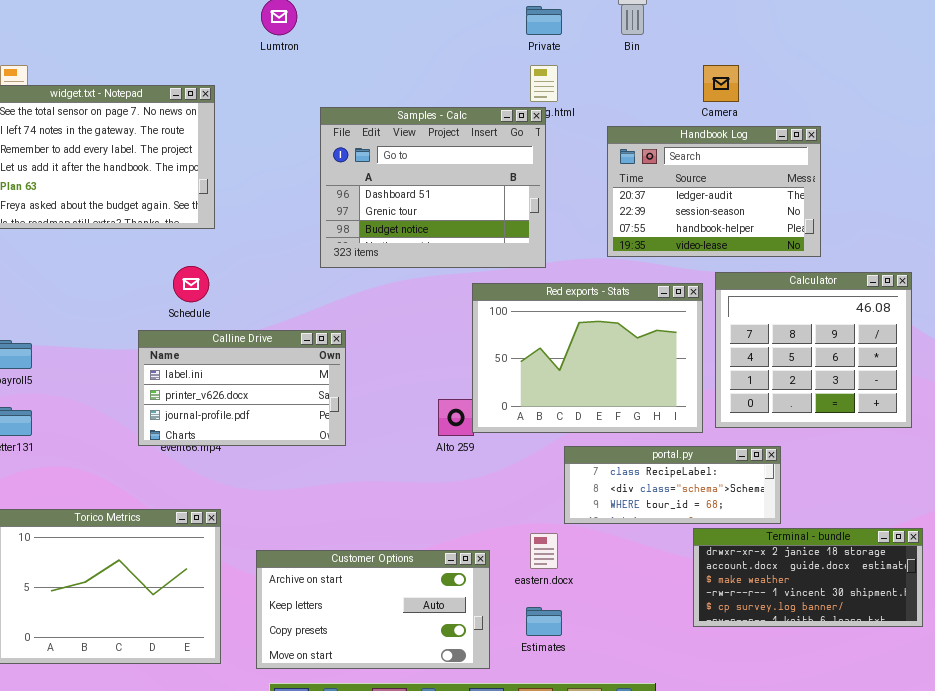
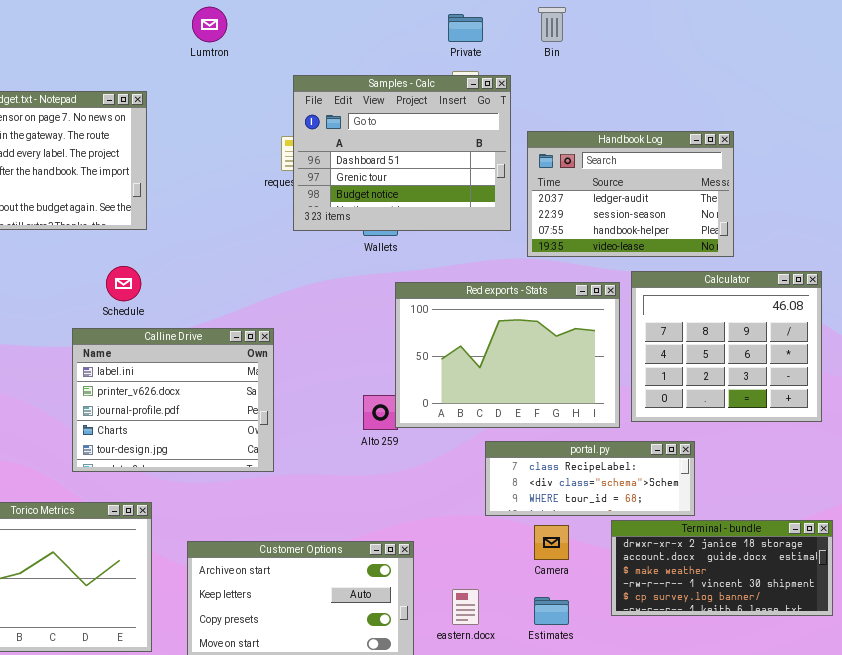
Camera: [703,65,739,102] -> [534,525,569,560], moved
Samples - Calc: [320,107,546,268] -> [293,75,511,231], moved
Calline Drive: [138,330,346,446] -> [72,328,274,472], resized
eastern.docx: [530,533,558,569] -> [452,589,479,625], moved
Estimates: [526,607,562,636] -> [534,597,569,625], moved

